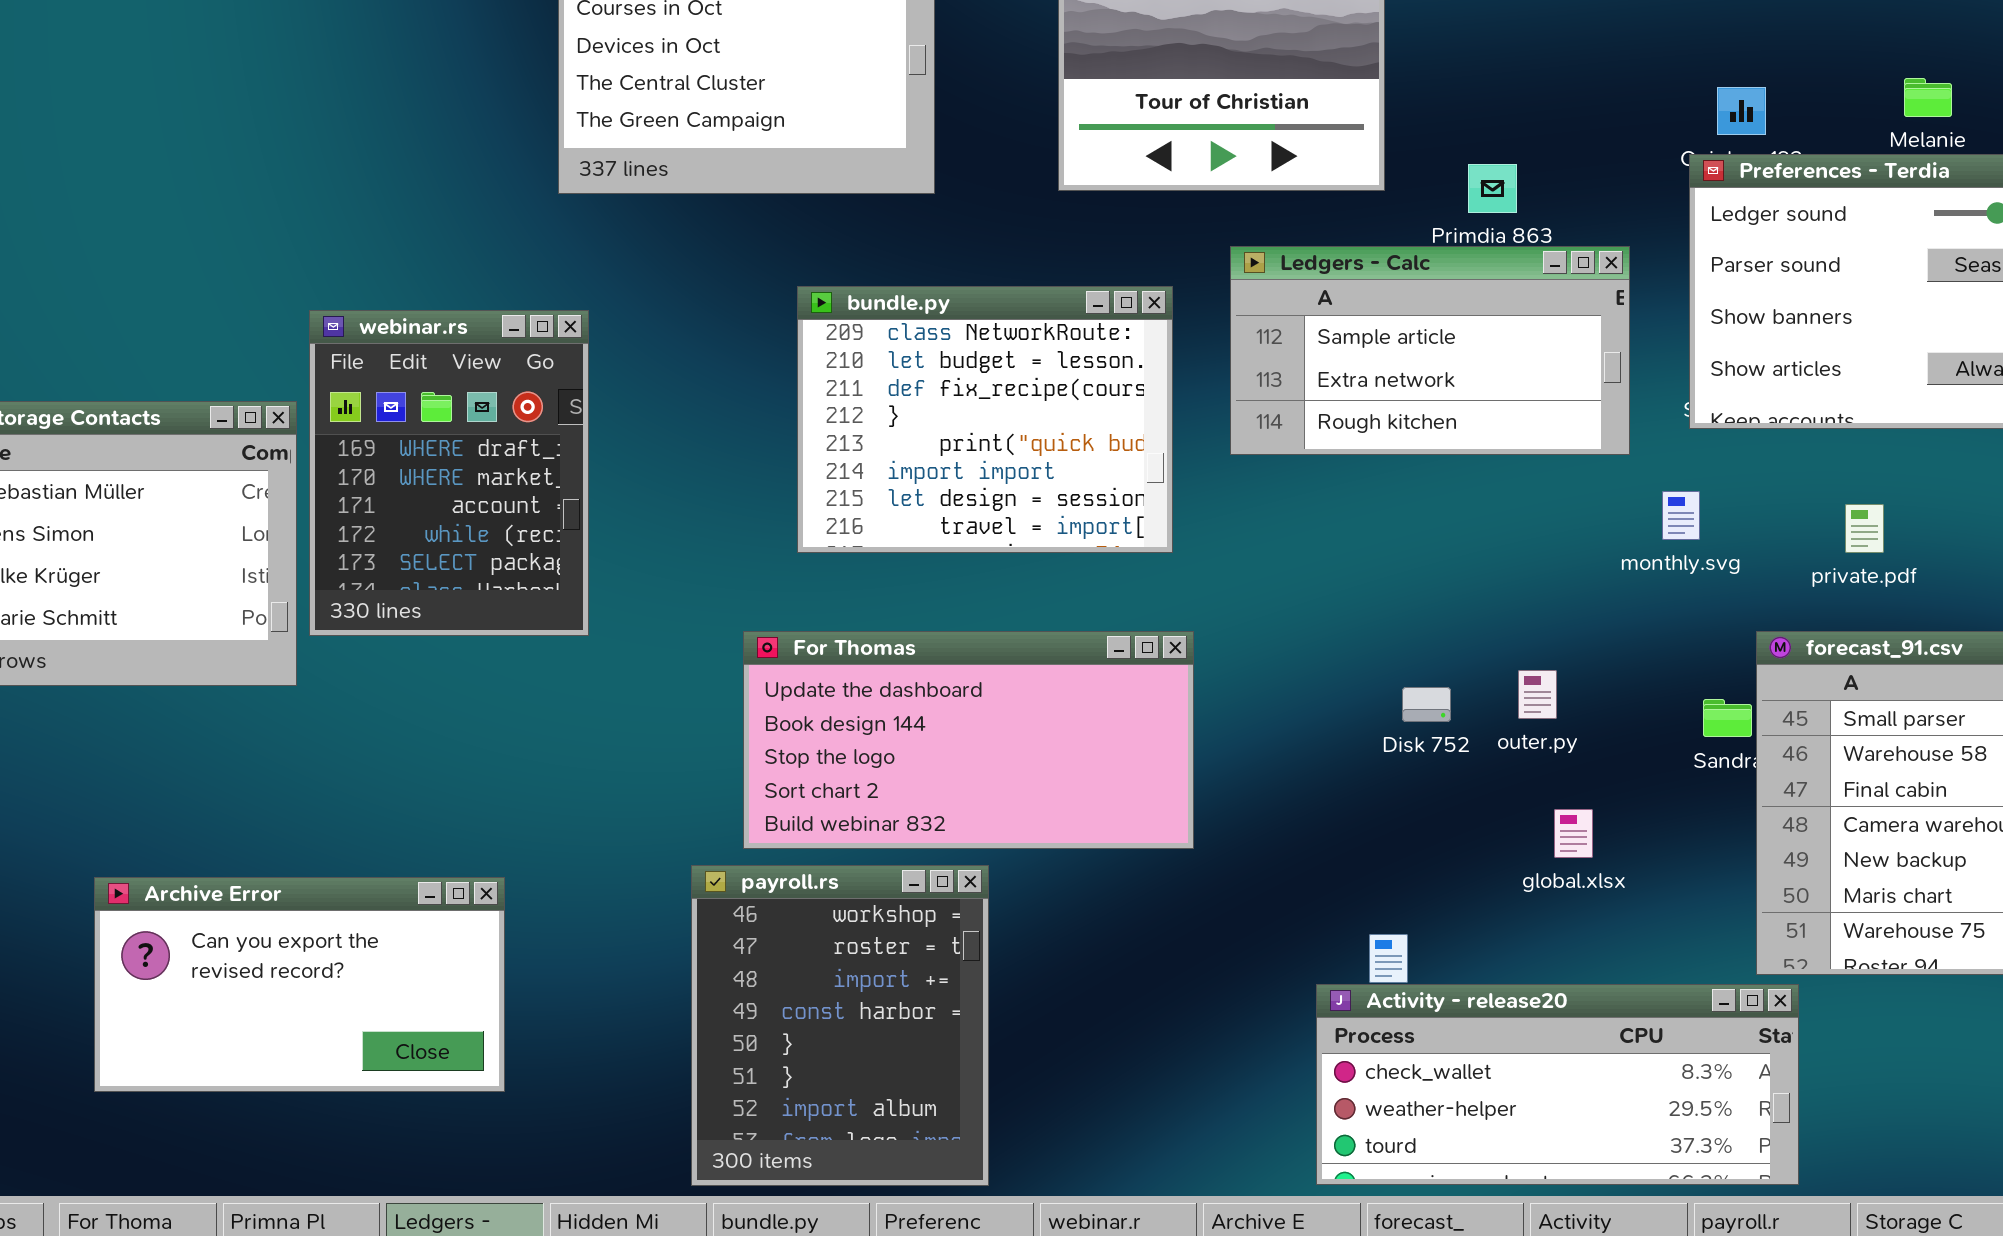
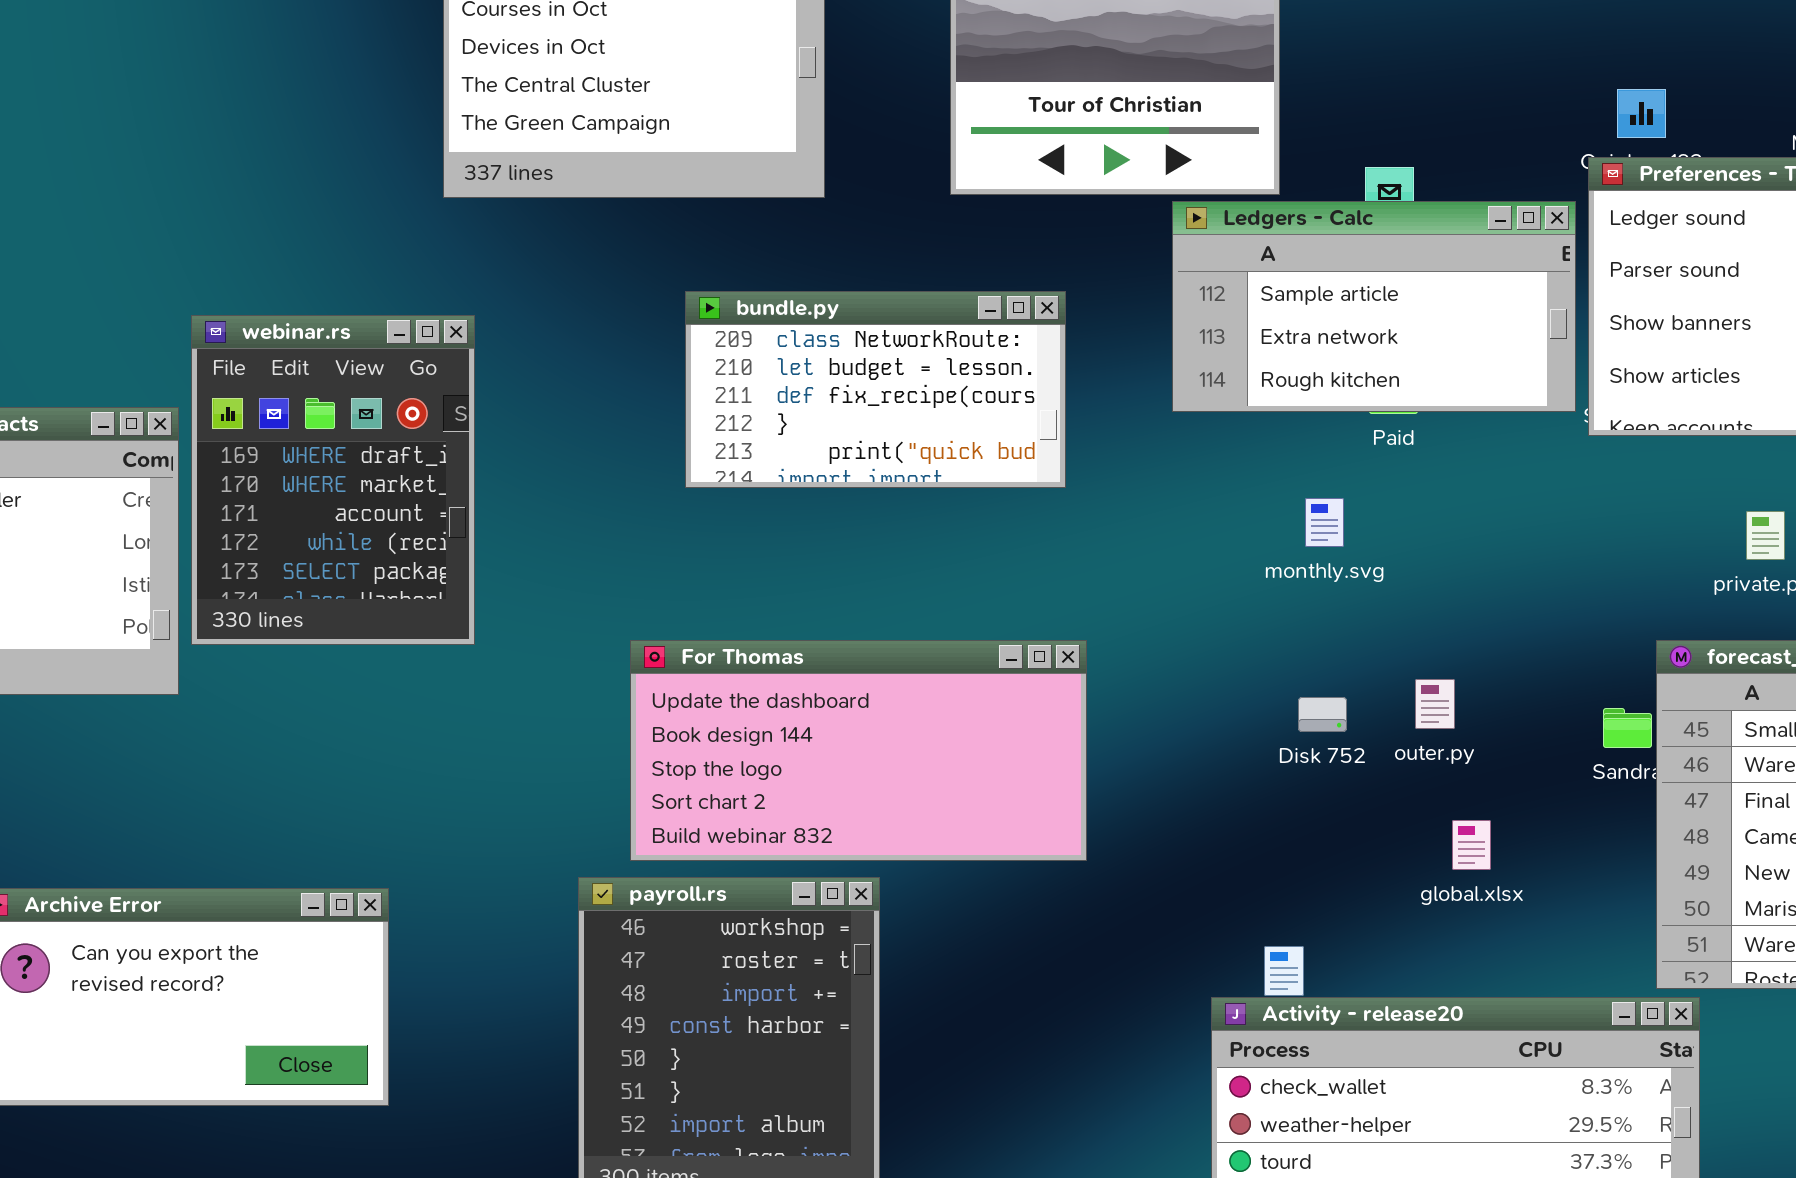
Ledgers - Calc: [1230,246,1630,455] -> [1172,201,1576,412], moved
bundle.py: [797,286,1173,553] -> [685,291,1066,488], resized
monthly.svg: [1662,491,1700,540] -> [1305,498,1344,547], moved

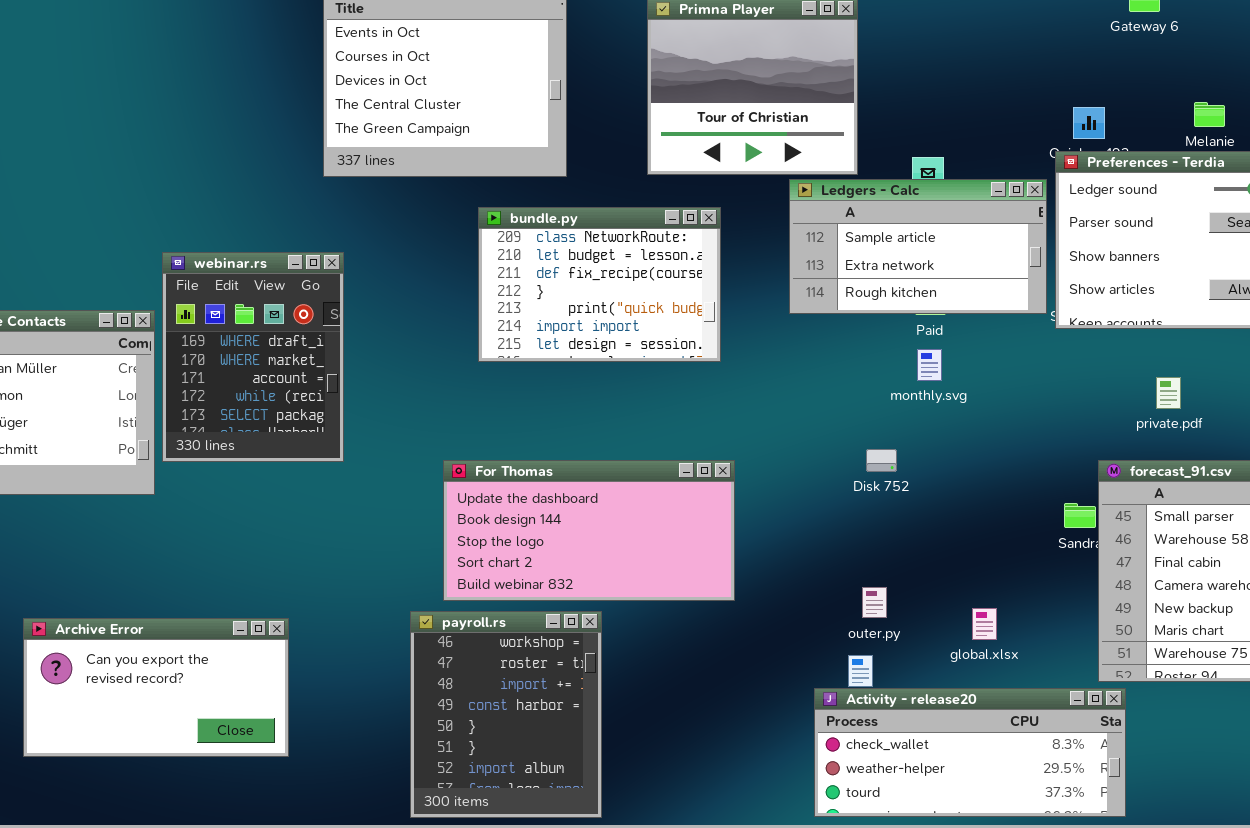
bundle.py: [685,291,1066,488] -> [478,207,721,362], resized
monthly.svg: [1305,498,1344,547] -> [917,349,942,381], moved
outer.py: [1415,679,1455,729] -> [862,587,887,618], moved
Disk 752: [1298,697,1347,732] -> [866,449,897,472], moved
global.xlsx: [1452,820,1491,870] -> [972,608,997,640], moved

